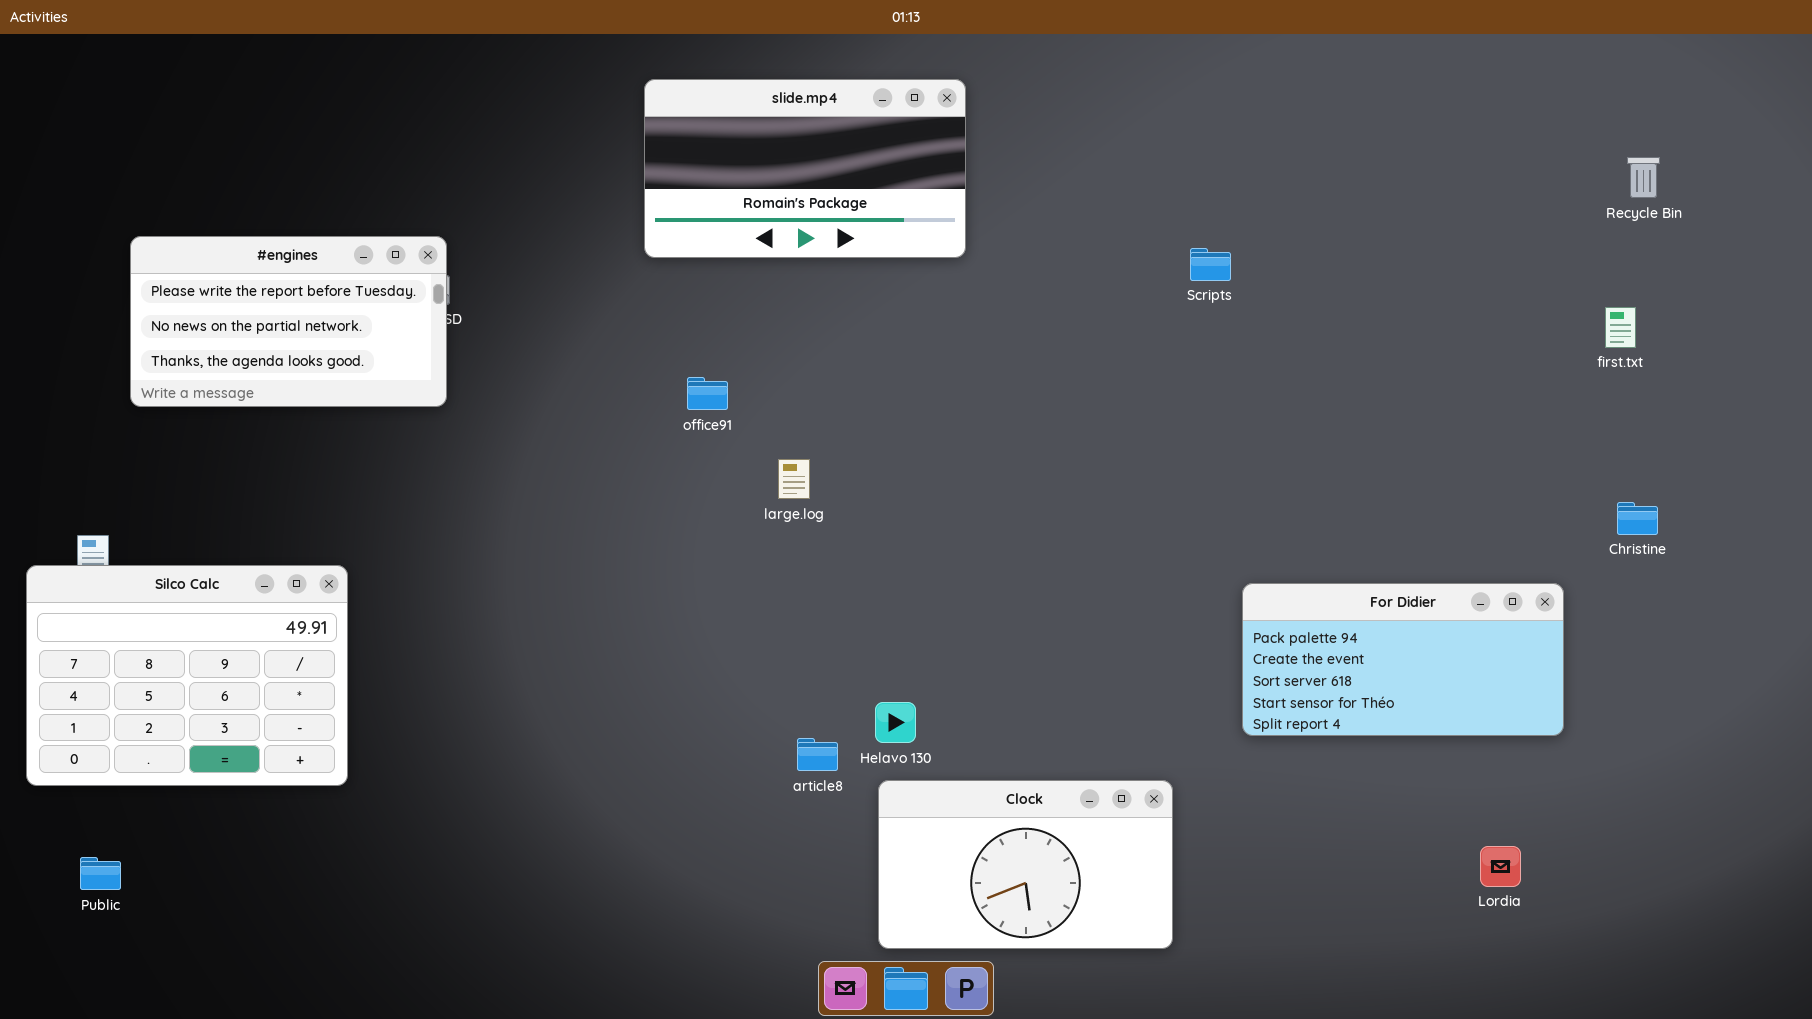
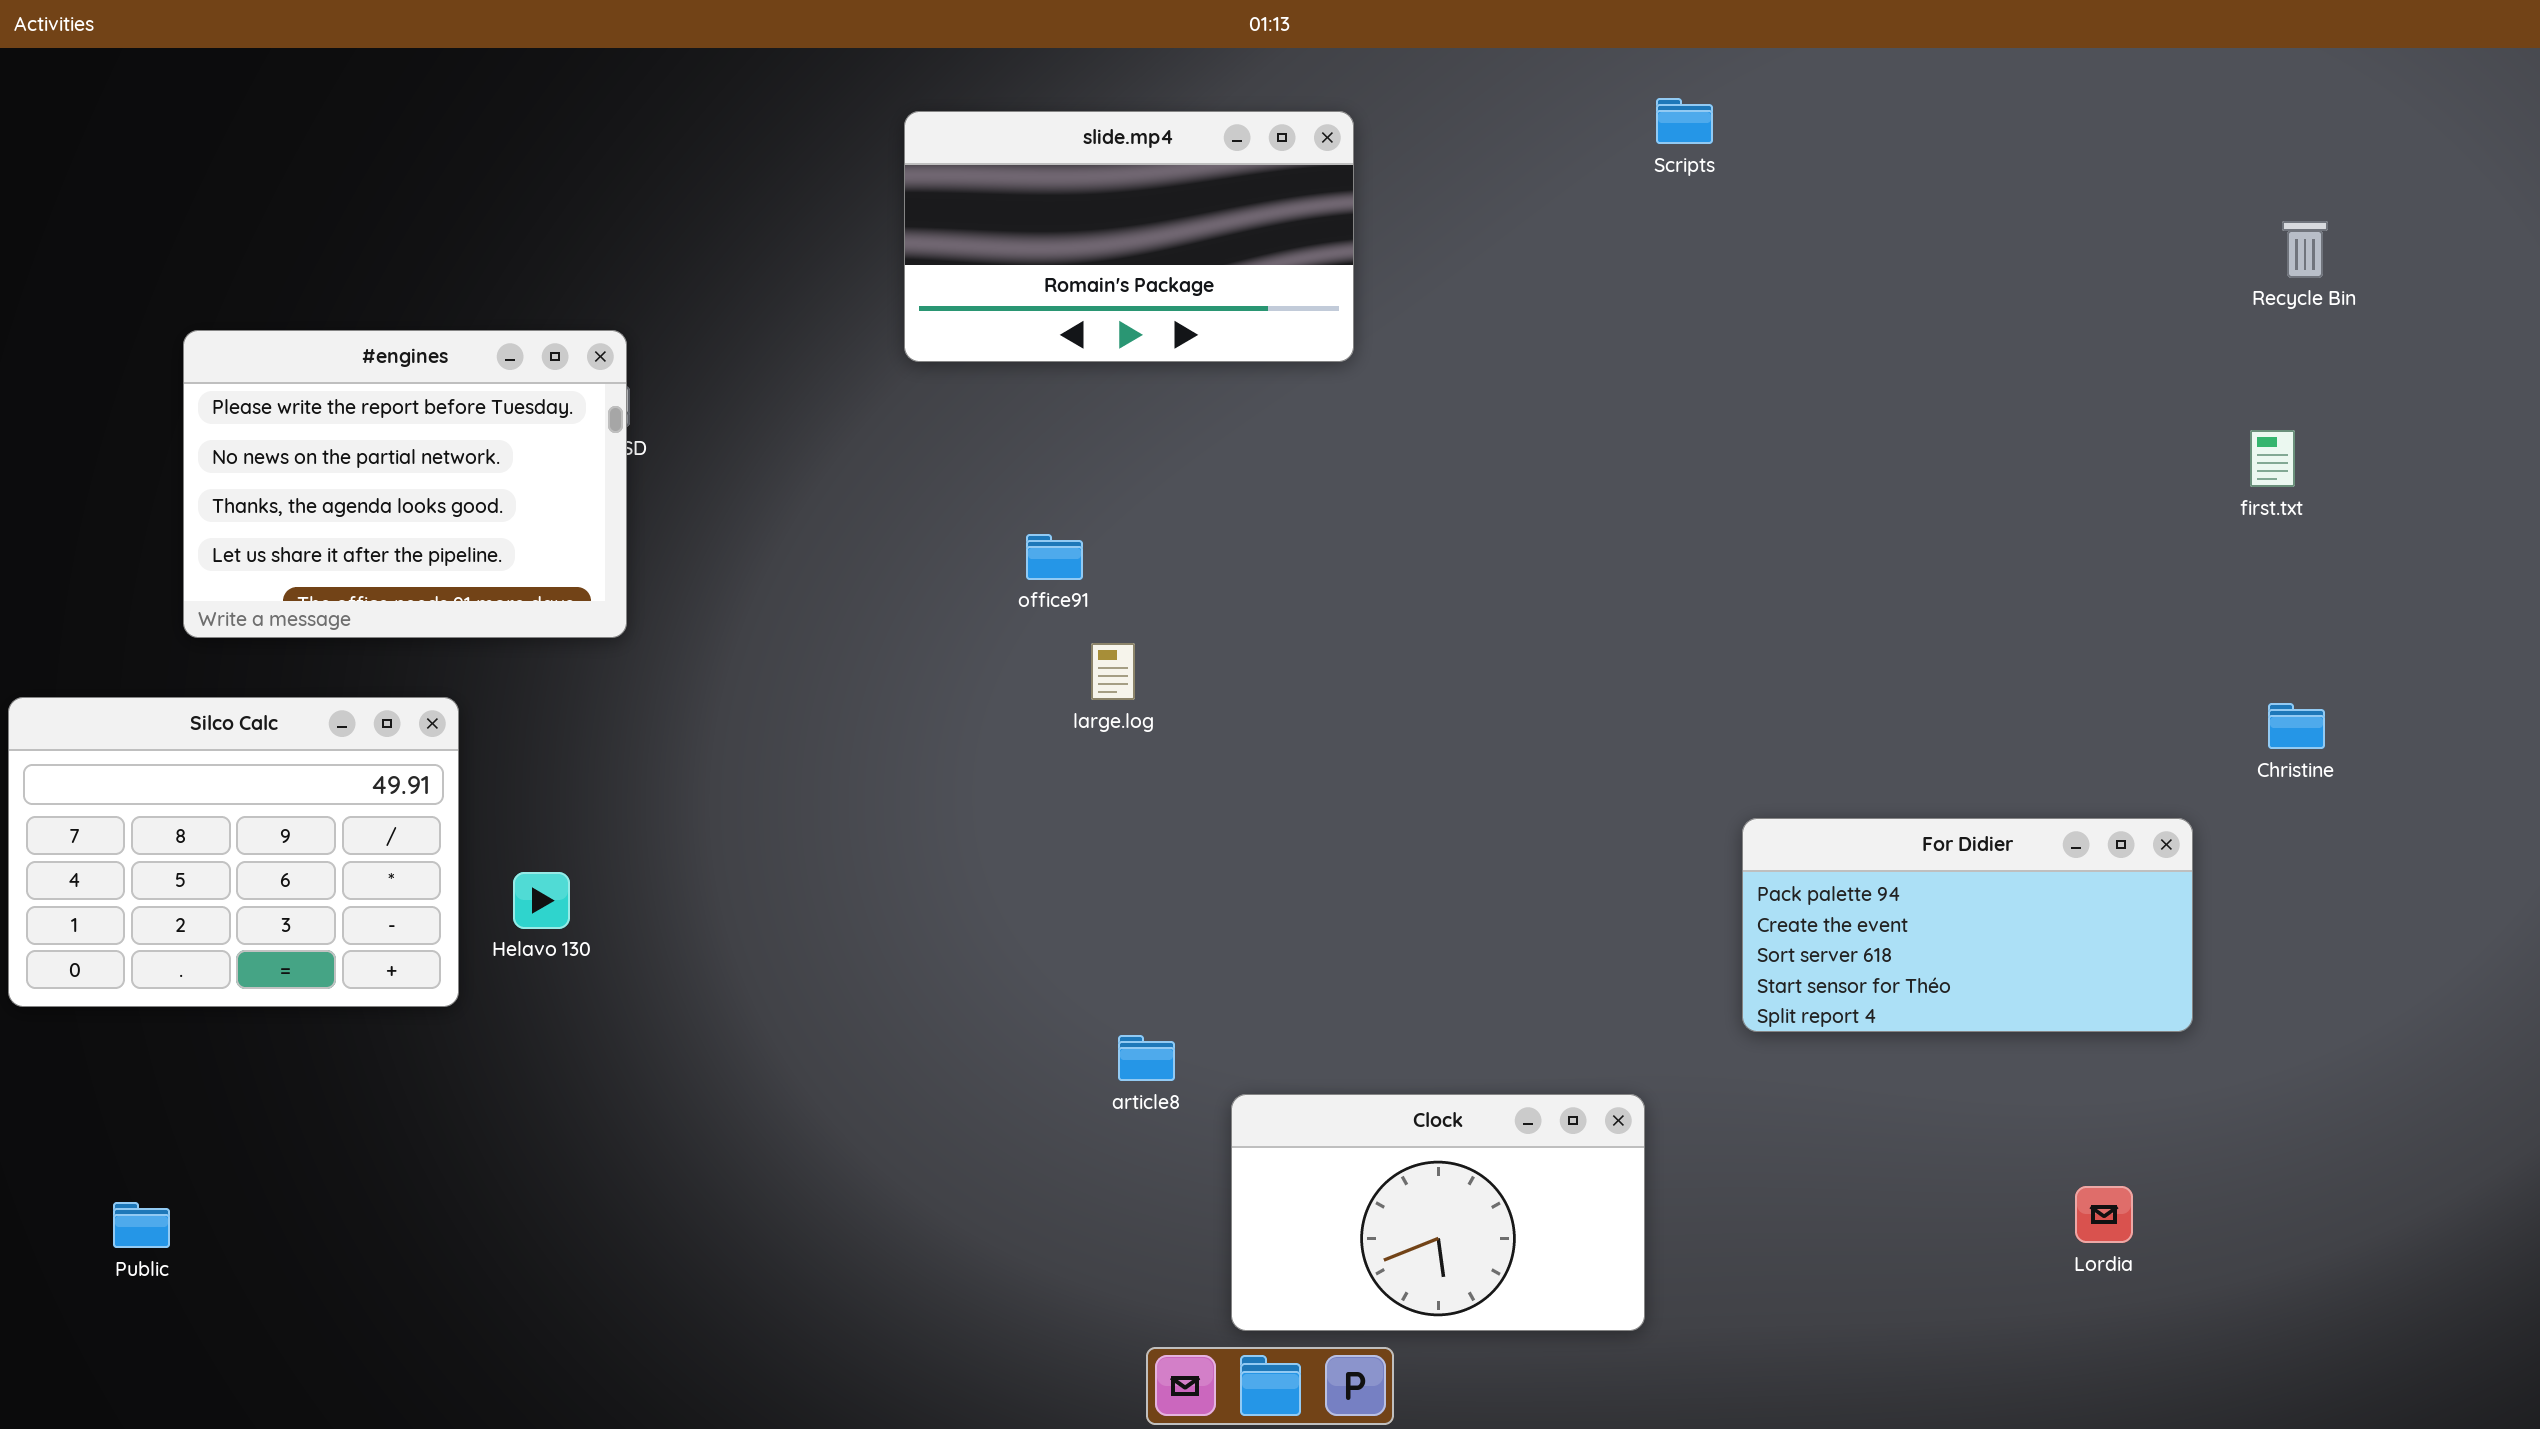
#engines: [130,236,447,407] -> [183,330,627,638], resized
Scripts: [1190,248,1231,281] -> [1656,98,1713,144], moved
office91: [687,377,728,410] -> [1026,534,1083,580], moved
Silco Calc: [26,565,348,786] -> [8,697,459,1007], moved
Helavo 130: [875,702,916,743] -> [513,872,570,929], moved

